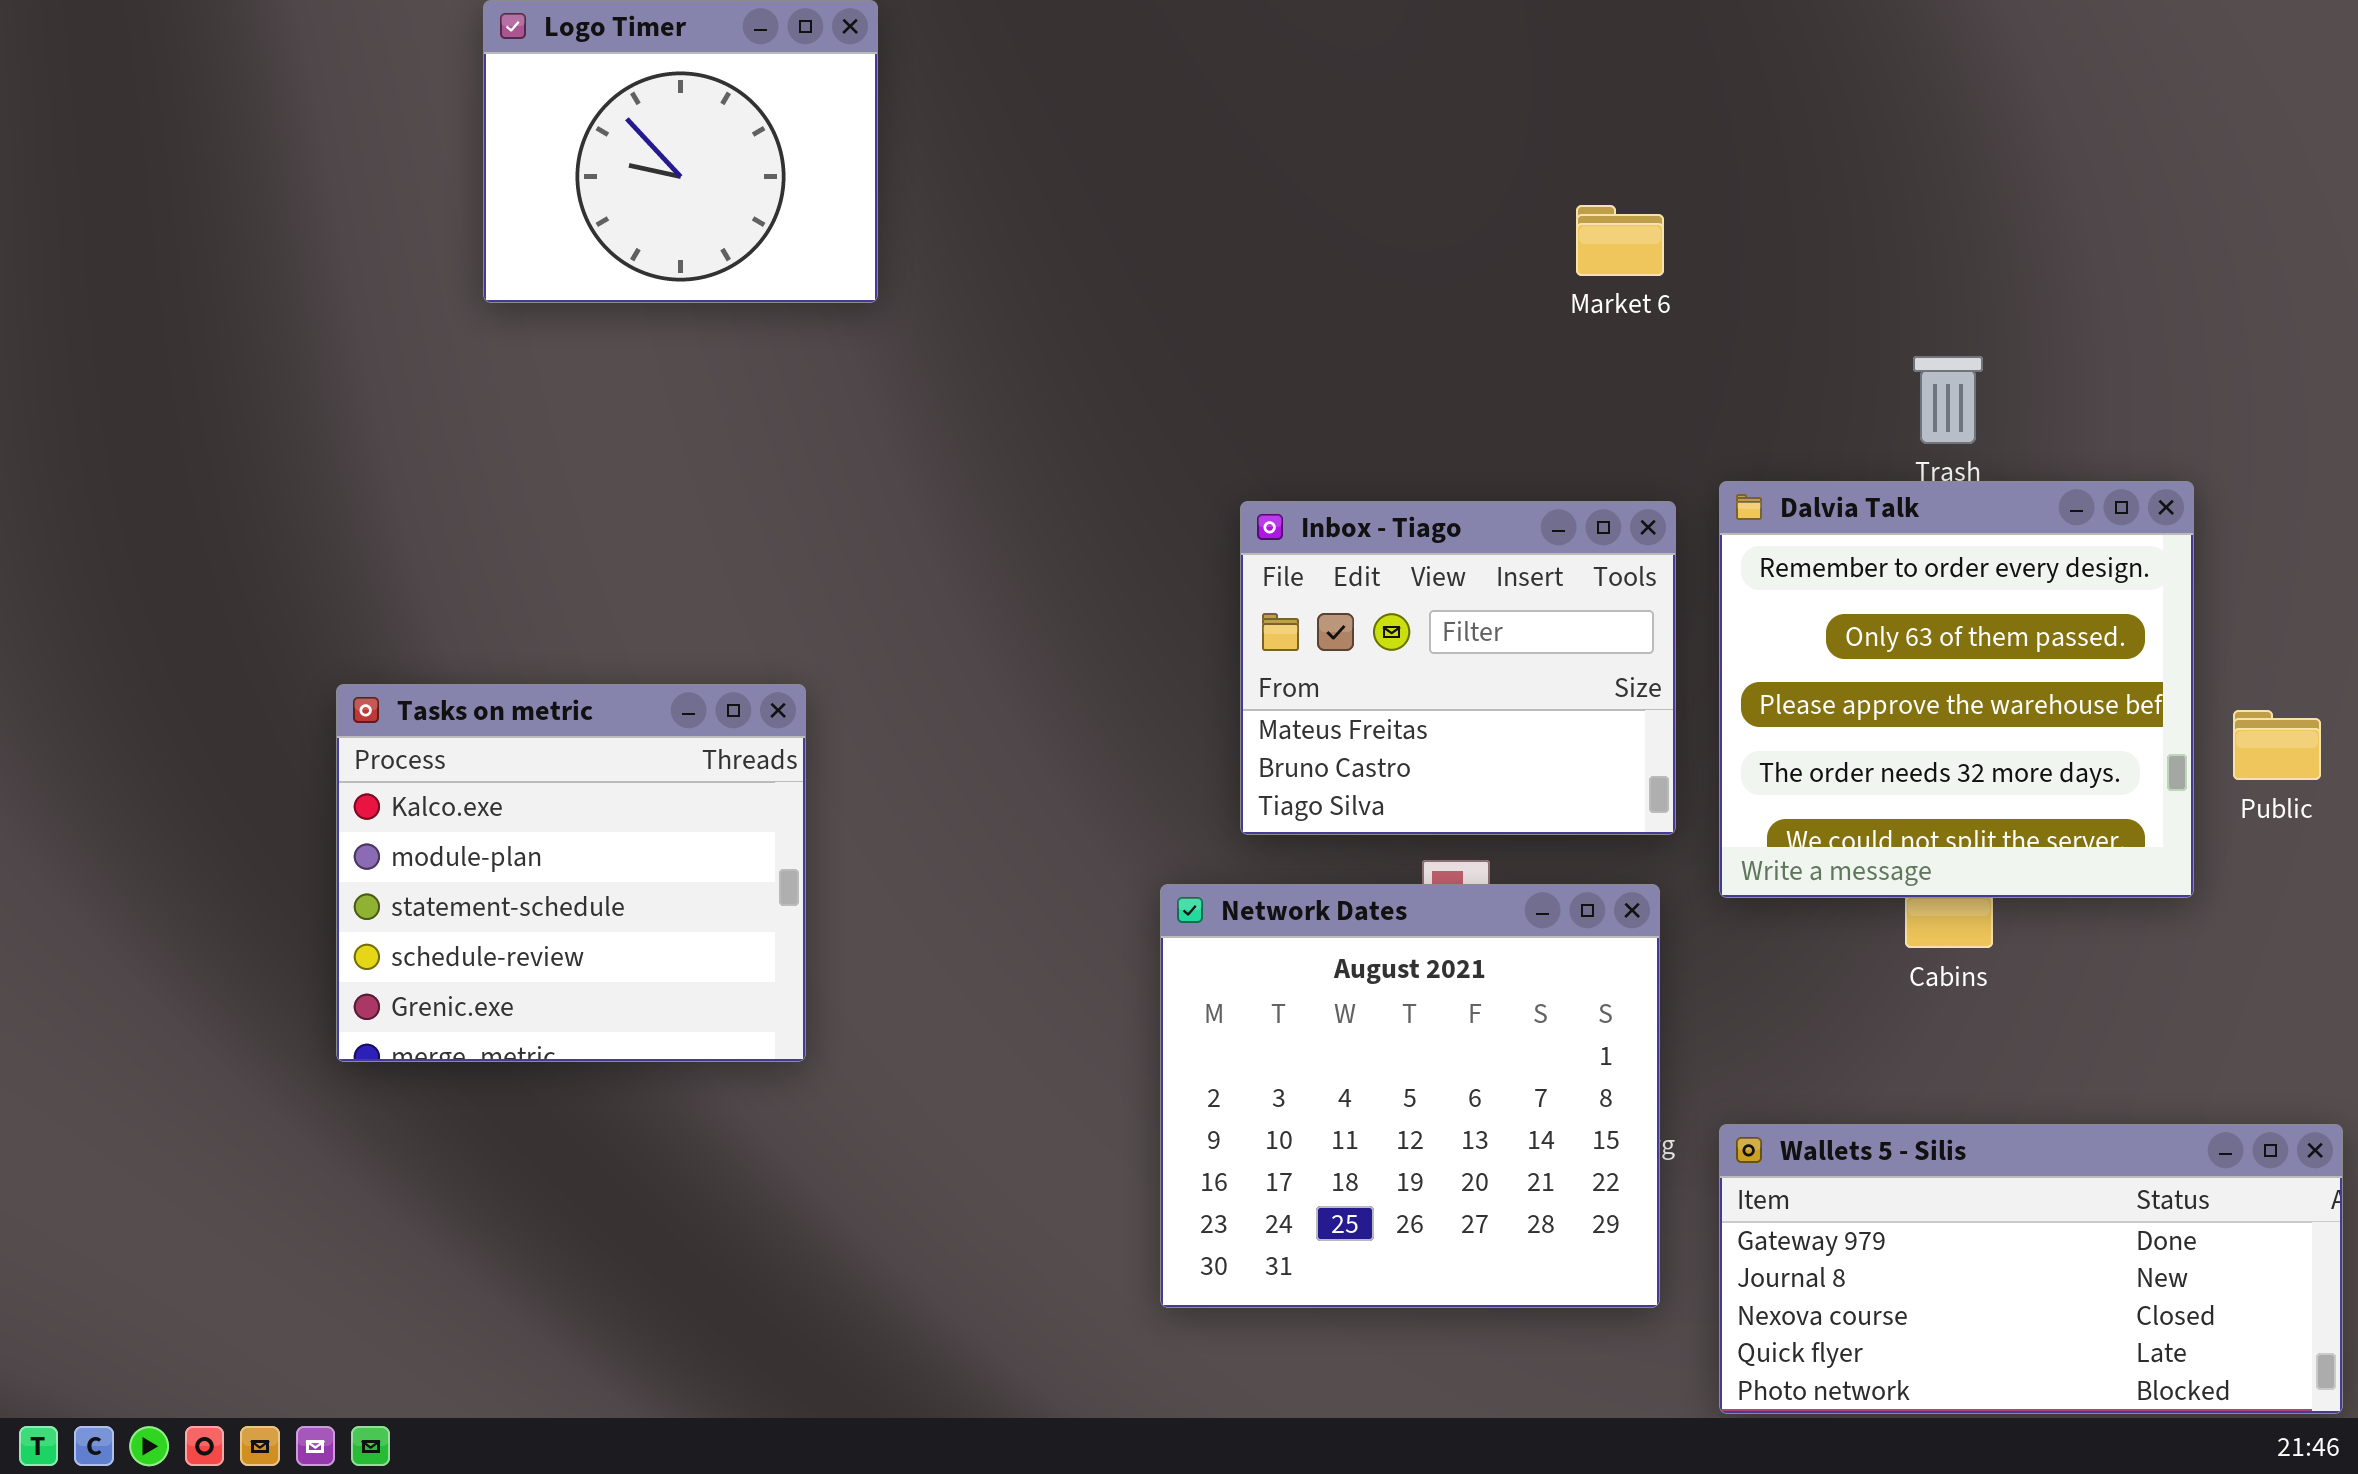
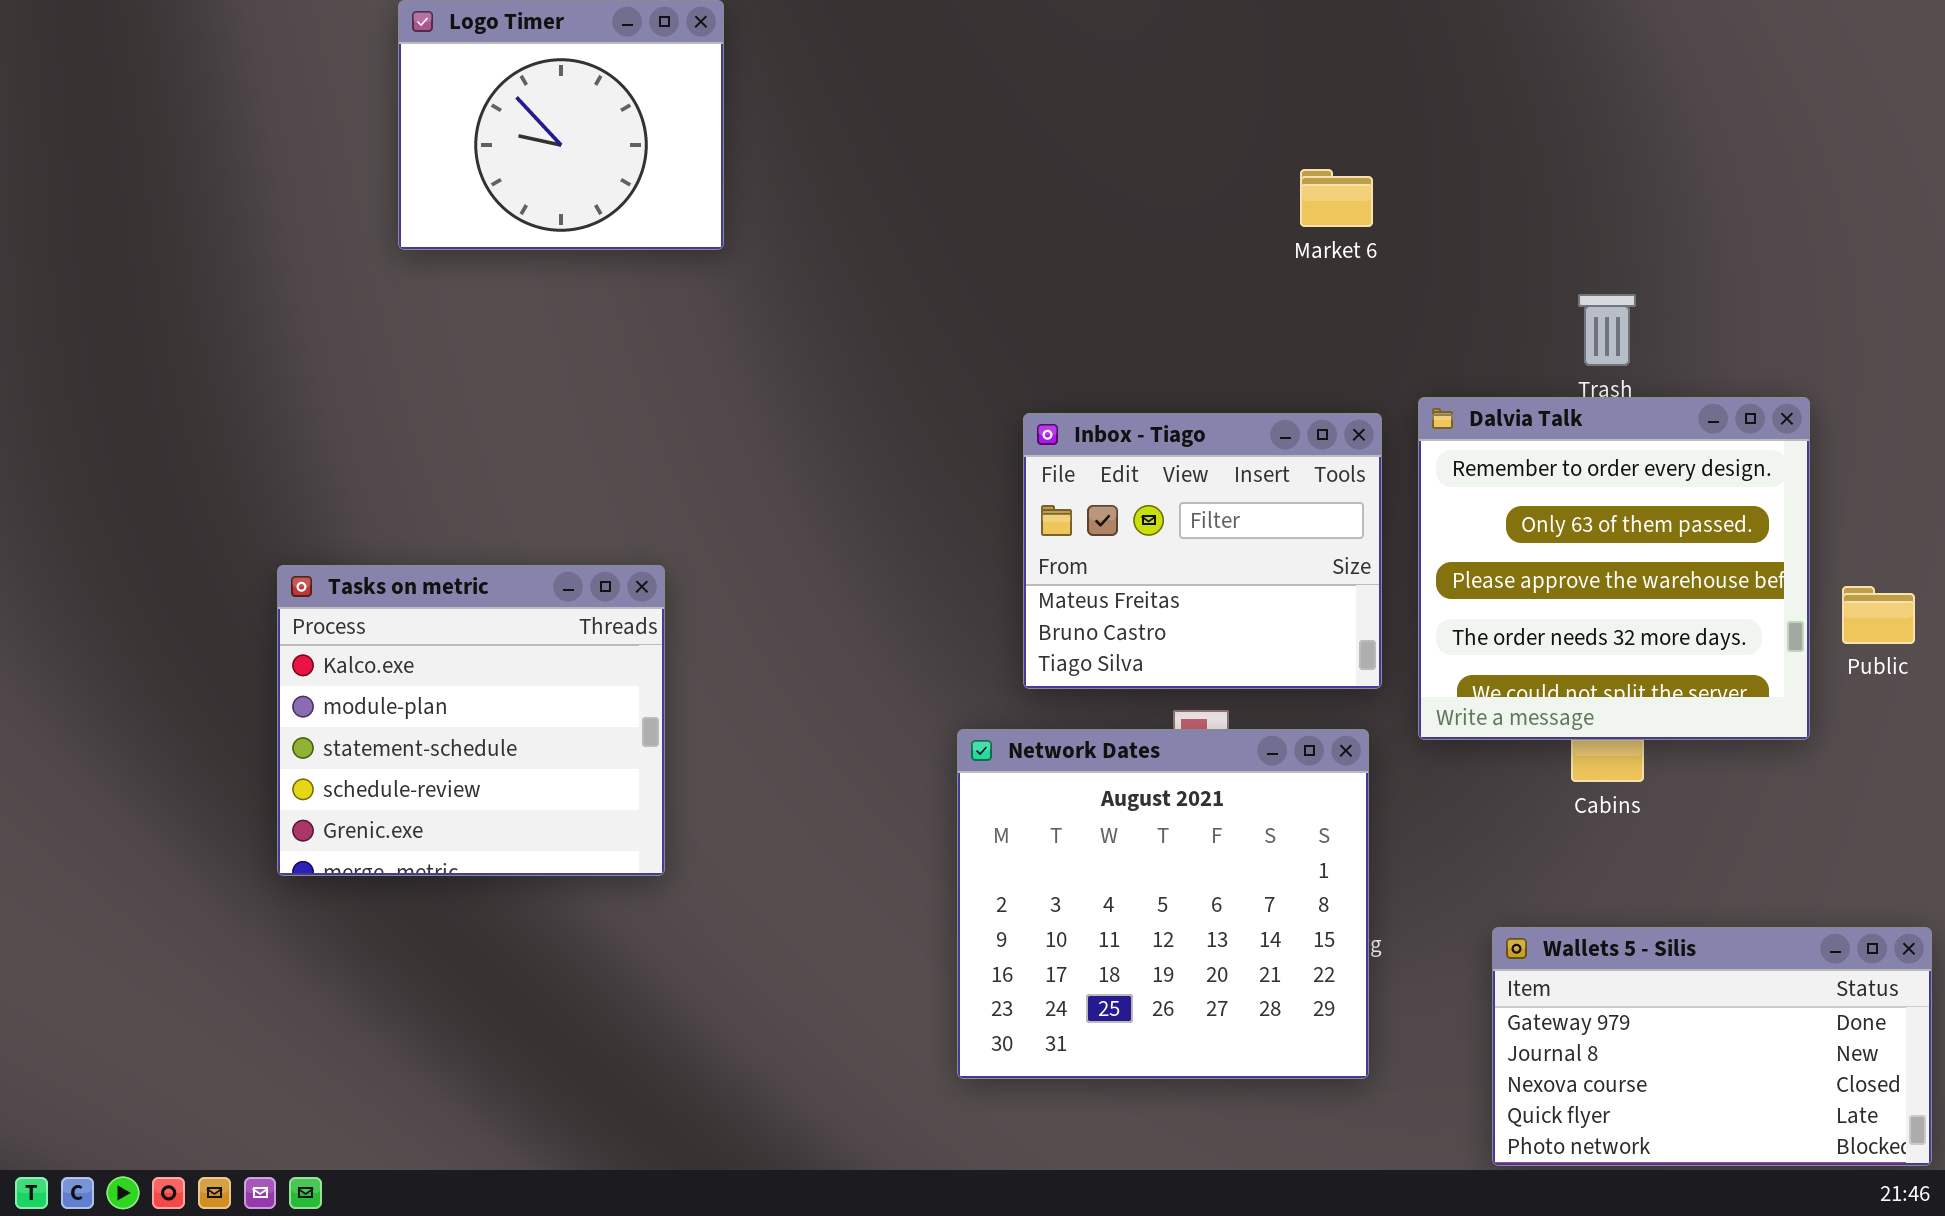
Wallets 5 - Silis: [1719,1124,2343,1414] -> [1492,927,1932,1166], resized

